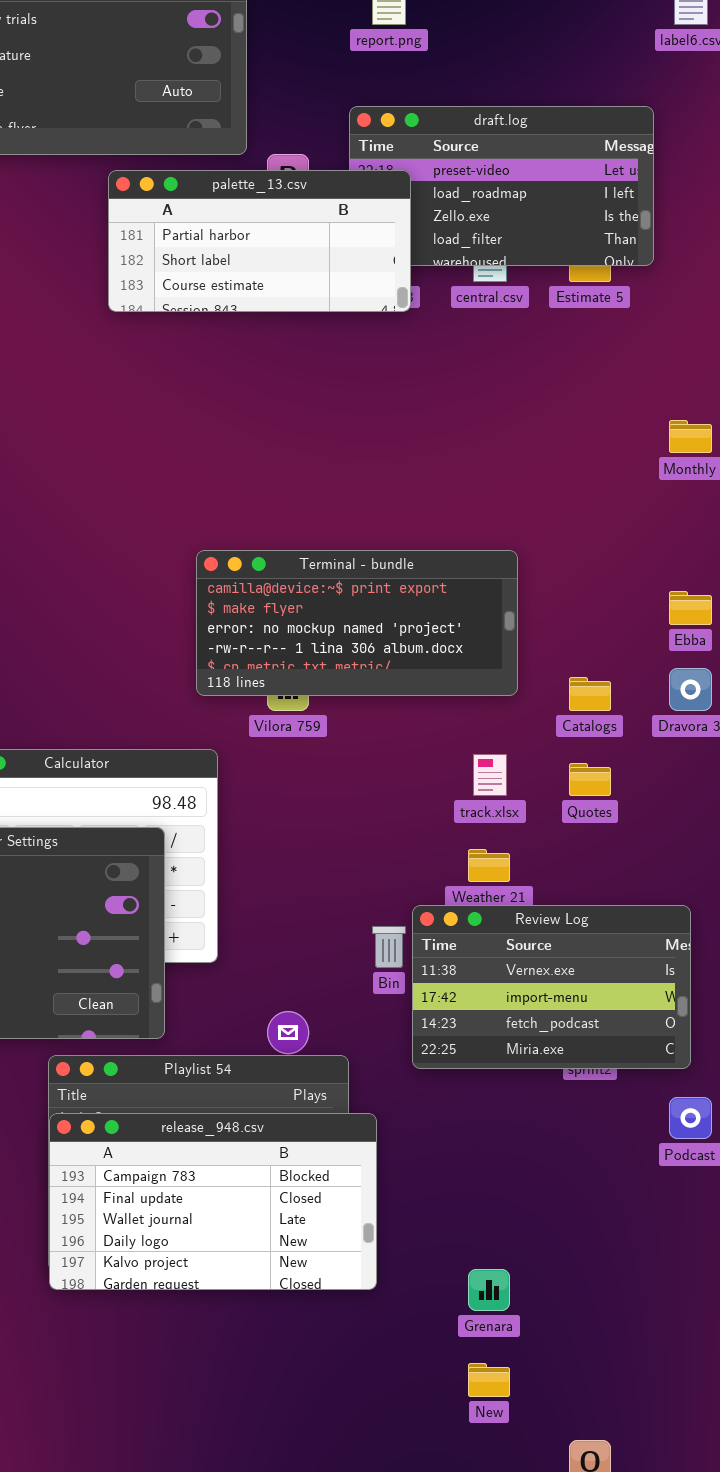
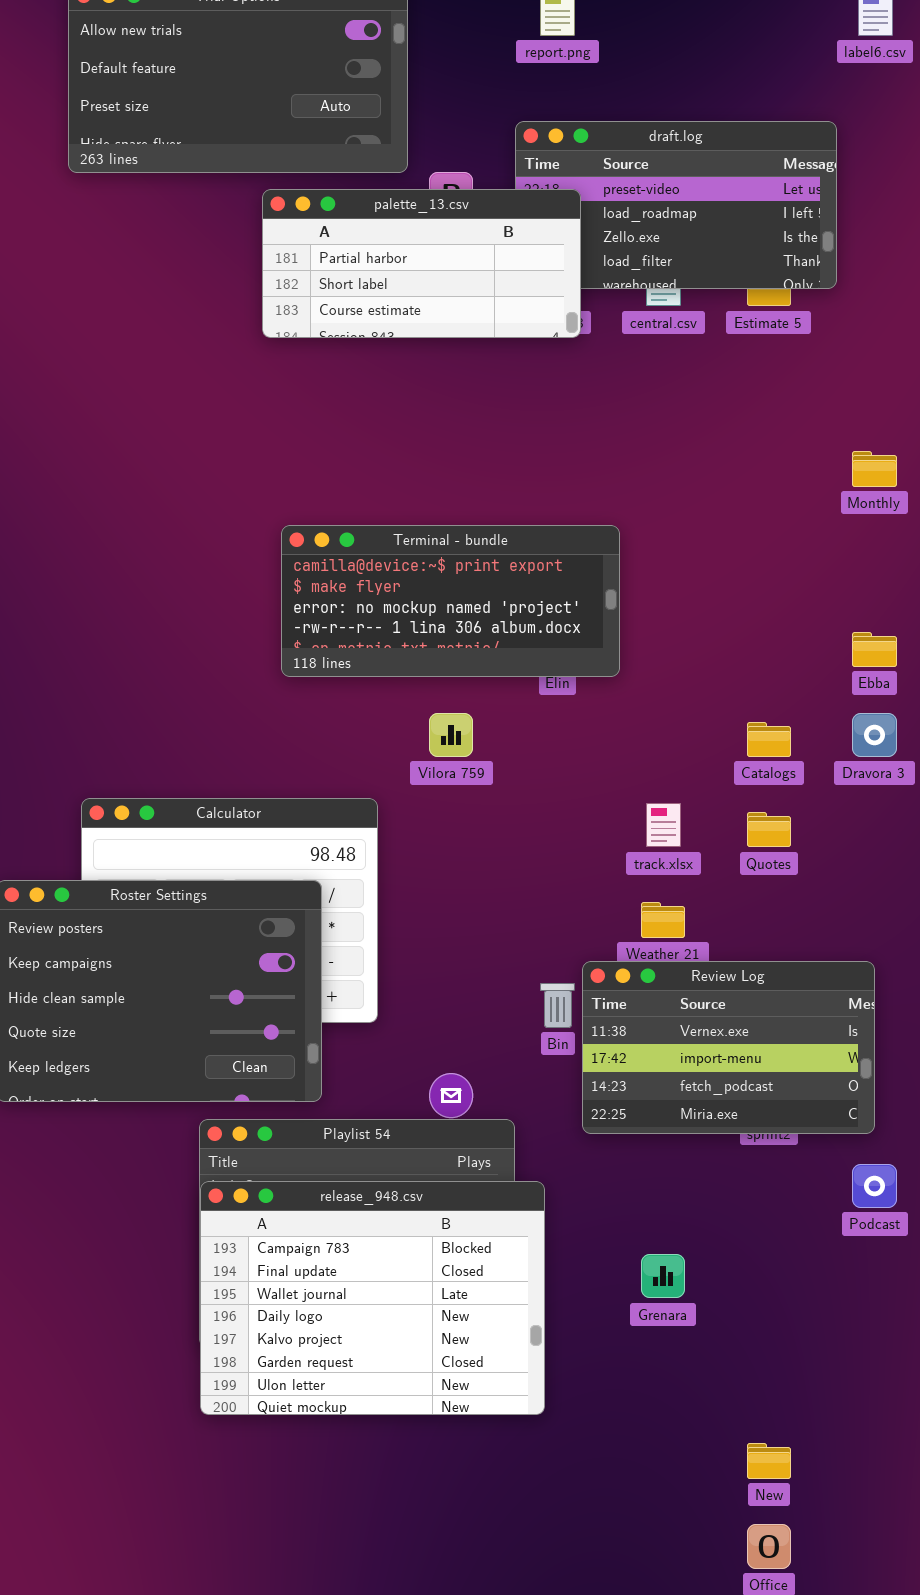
Terminal - bundle: [196,550,518,696] -> [281,525,620,677], moved
release_948.csv: [49,1113,377,1290] -> [200,1181,545,1415], resized
Grenara: [468,1269,510,1311] -> [641,1254,685,1298], moved
New: [468,1363,510,1397] -> [747,1443,791,1479], moved

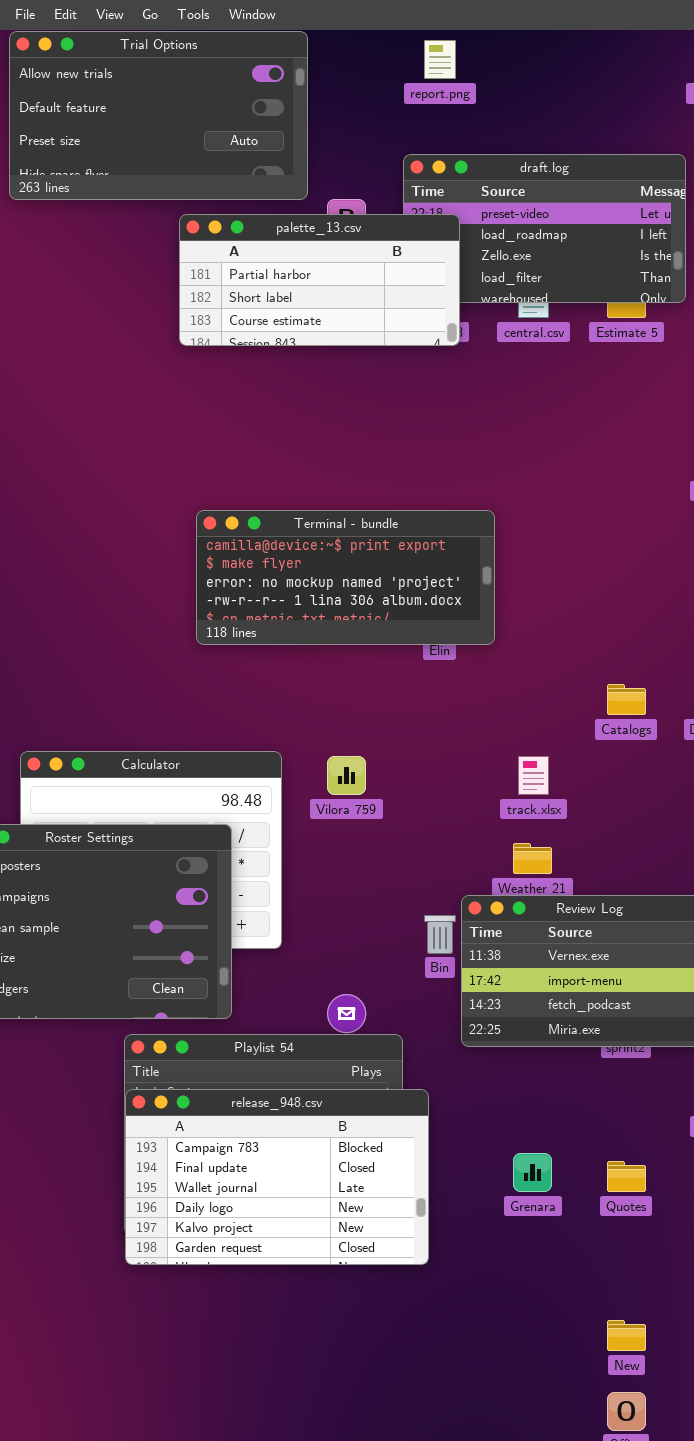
Vilora 759: [429,713,473,757] -> [327,756,366,795], moved
Quotes: [747,812,791,847] -> [607,1161,646,1192], moved
release_948.csv: [200,1181,545,1415] -> [125,1089,429,1265], resized

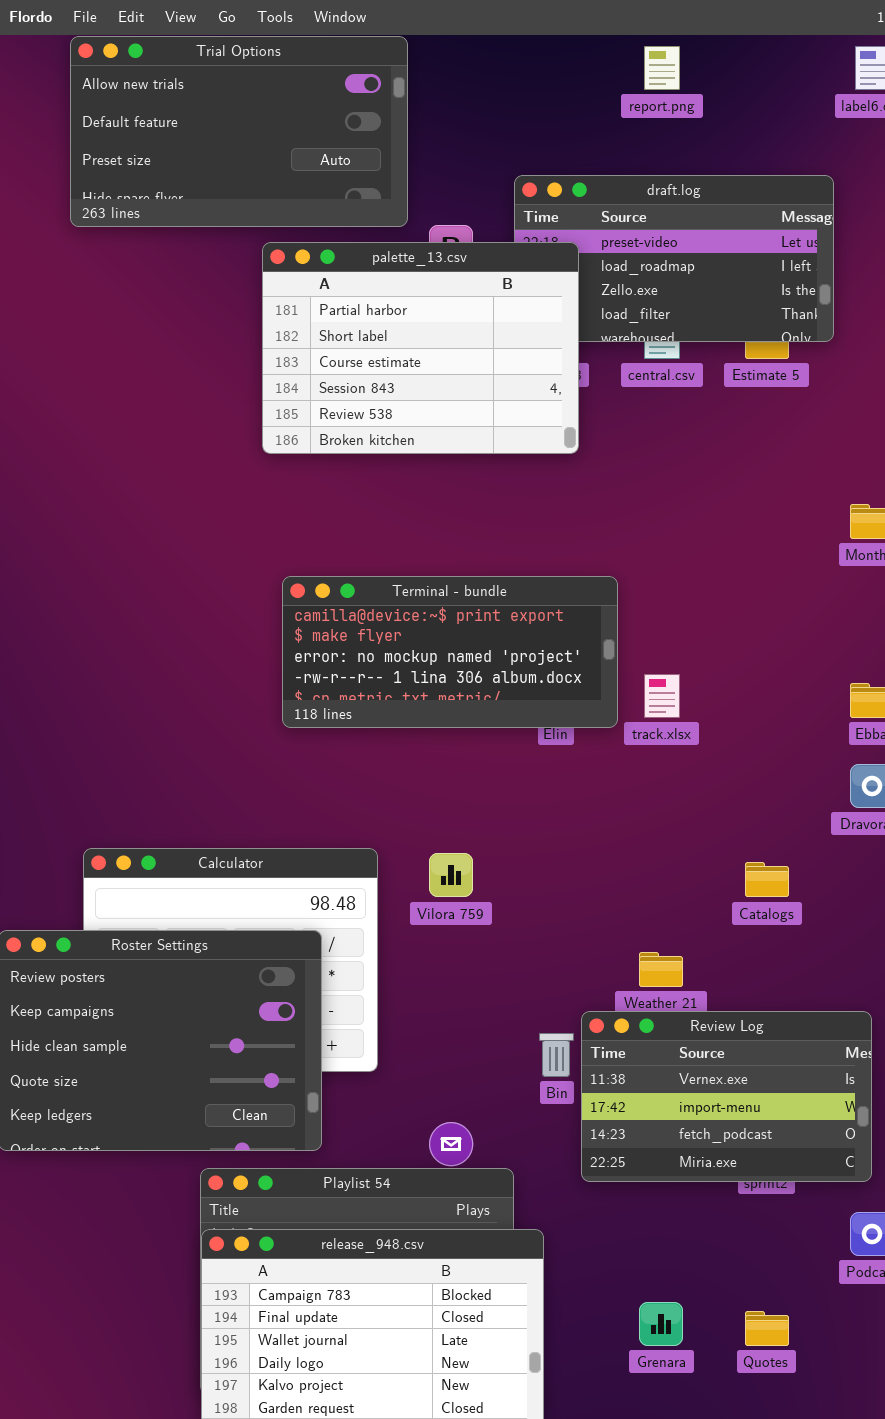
report.png: [424,40,456,79] -> [644,46,680,90], moved
palette_13.csv: [179,214,460,346] -> [262,242,579,454], resized
Catalogs: [607,684,646,715] -> [745,862,789,897], moved
track.xlsx: [518,756,549,795] -> [644,674,680,718], moved

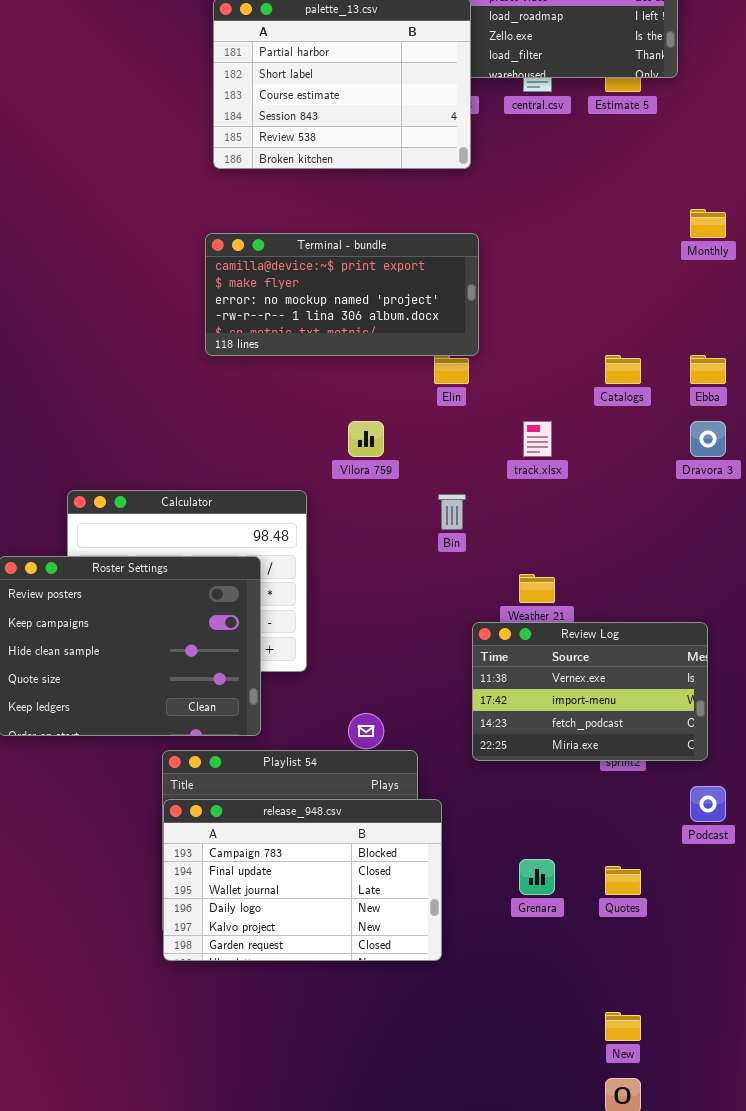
Terminal - bundle: [282,576,618,728] -> [205,233,479,356], moved
track.xlsx: [644,674,680,718] -> [523,421,552,457], moved
Vilora 759: [429,853,473,897] -> [348,421,384,457], moved
Catalogs: [745,862,789,897] -> [605,355,641,384], moved
Bin: [539,1033,574,1077] -> [438,494,466,530], moved

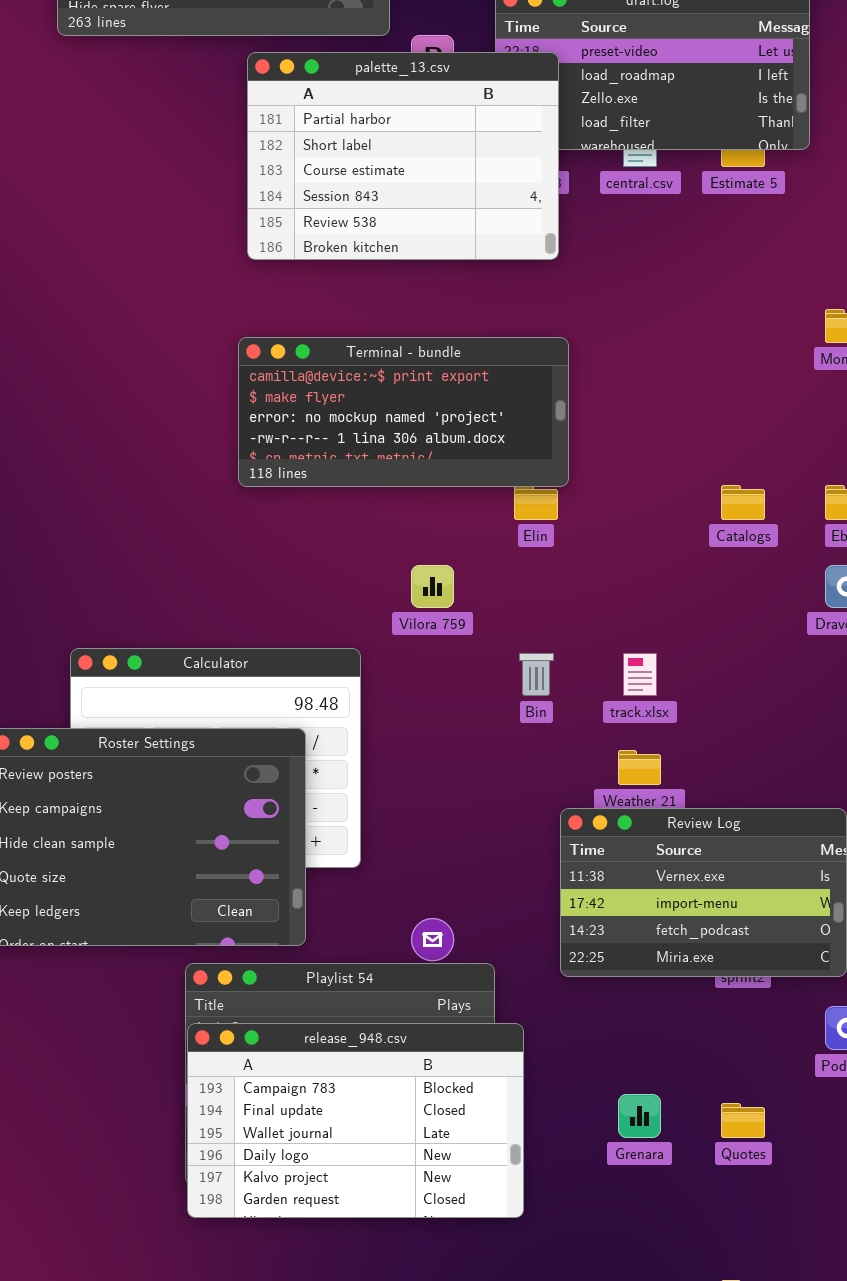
track.xlsx: [523,421,552,457] -> [623,653,657,696], moved

